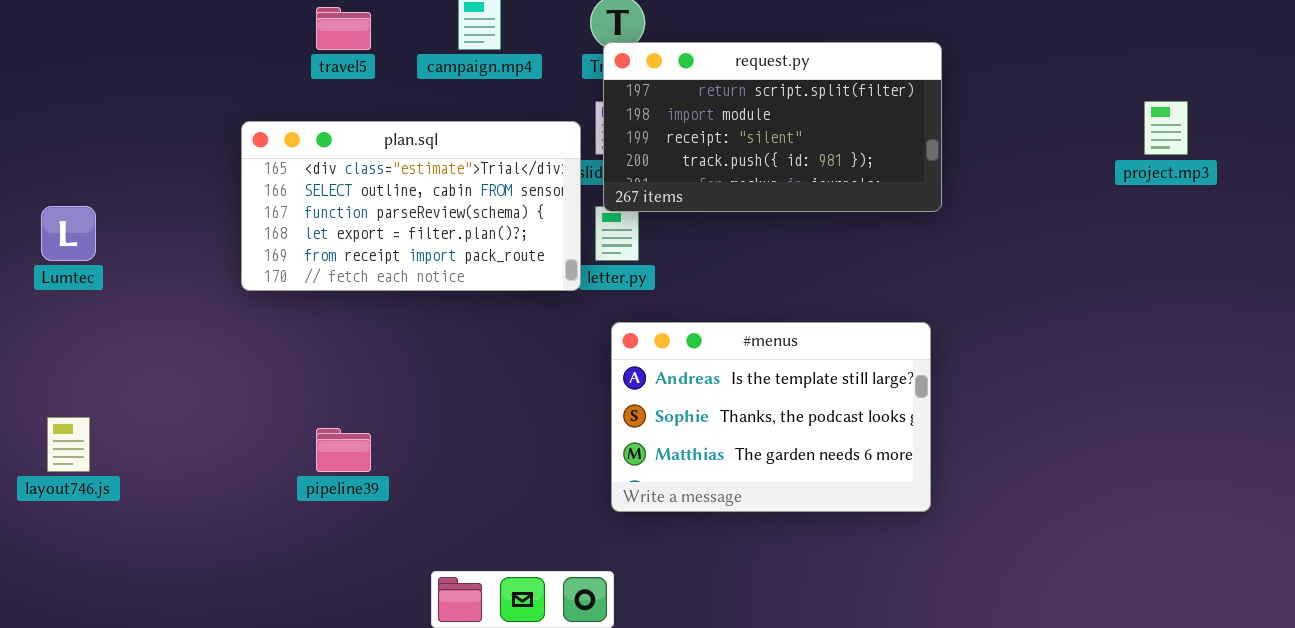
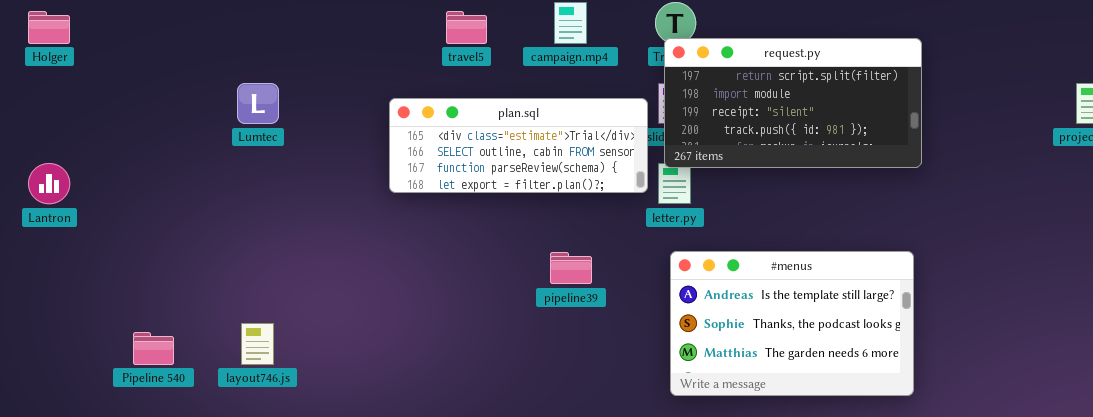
plan.sql: [241,121,581,291] -> [389,98,648,193], resized
Lumtec: [41,206,96,261] -> [237,83,279,124], moved
pipeline39: [316,428,371,472] -> [550,252,592,284], moved

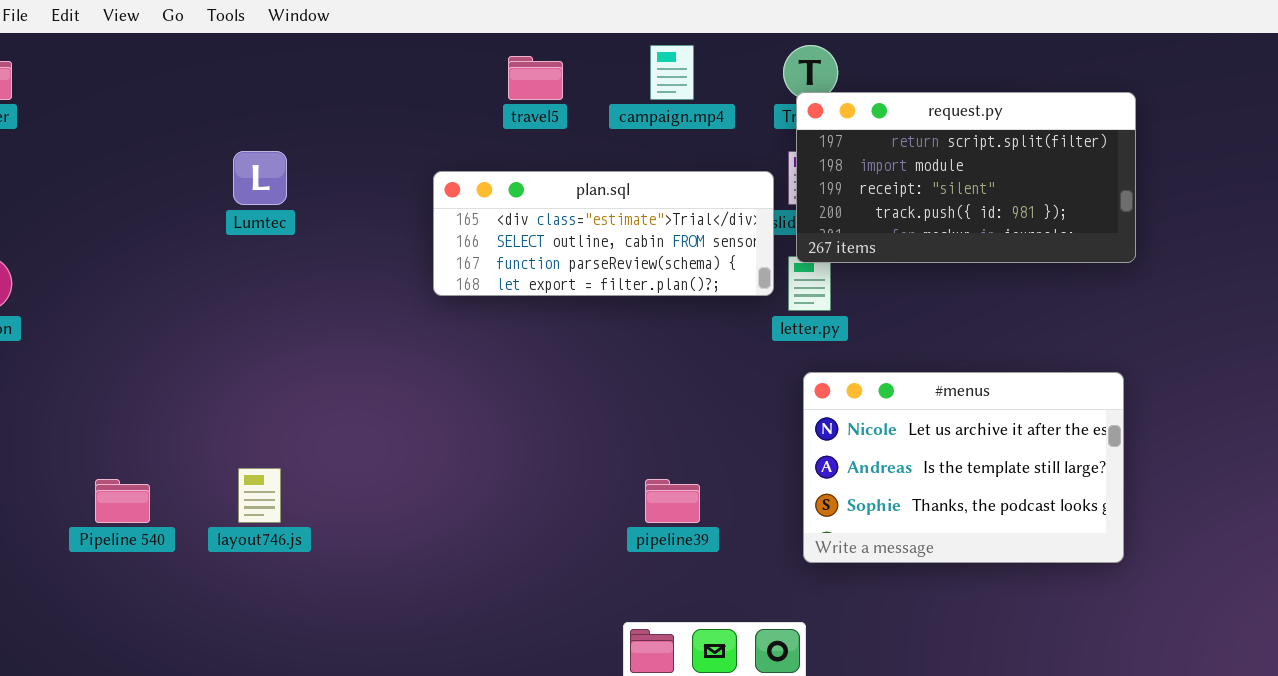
#menus: [670,251,914,396] -> [803,372,1124,563], scrolled up 1 row
pipeline39: [550,252,592,284] -> [645,479,700,523], moved

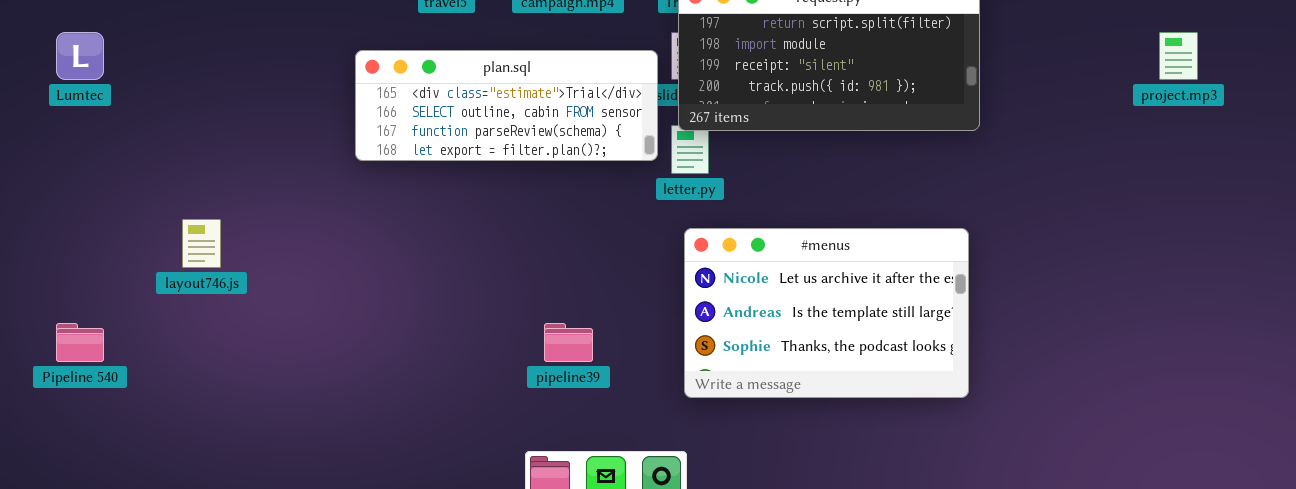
Lumtec: [233,151,287,205] -> [56,32,104,80], moved
layout746.js: [238,468,281,523] -> [182,219,221,268], moved

